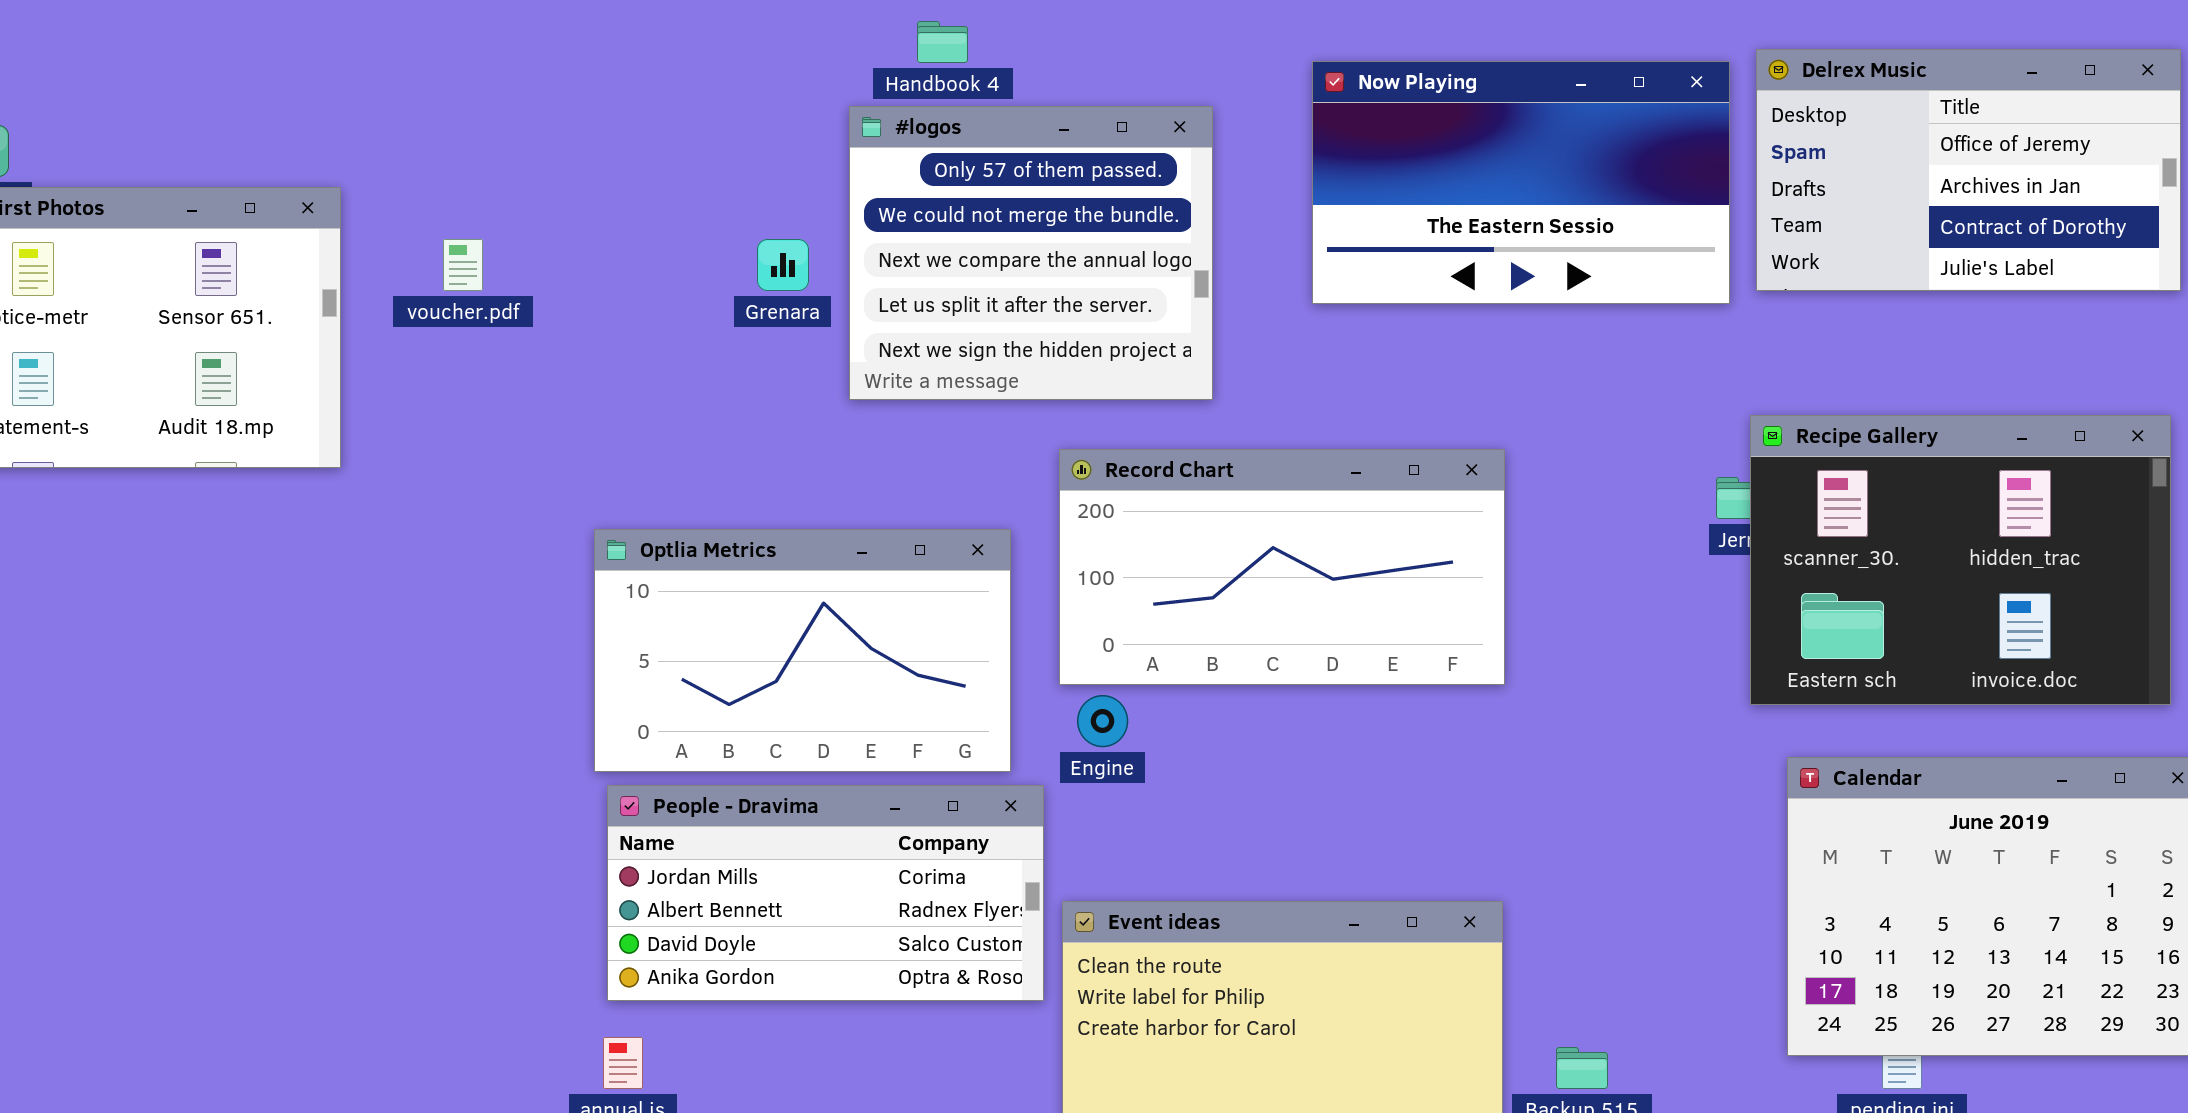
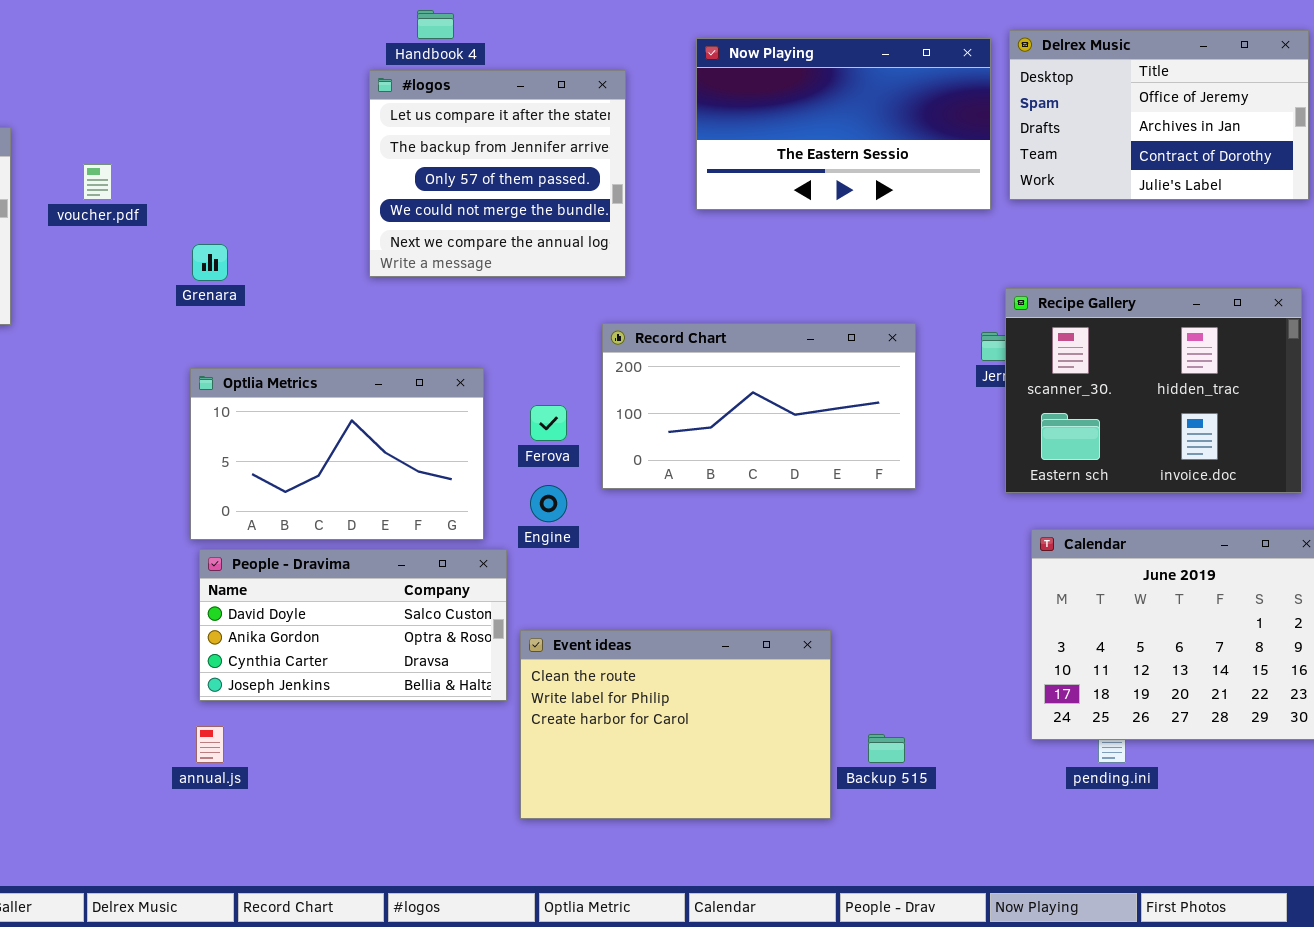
#logos: [849,106,1213,400] -> [369,70,626,277], scrolled up 2 rows
Grenara: [757,239,809,291] -> [192,244,228,281], moved
Record Chart: [1059,449,1505,685] -> [602,323,916,489], moved
People - Dravima: [607,785,1044,1001] -> [199,549,507,701], scrolled down 2 rows

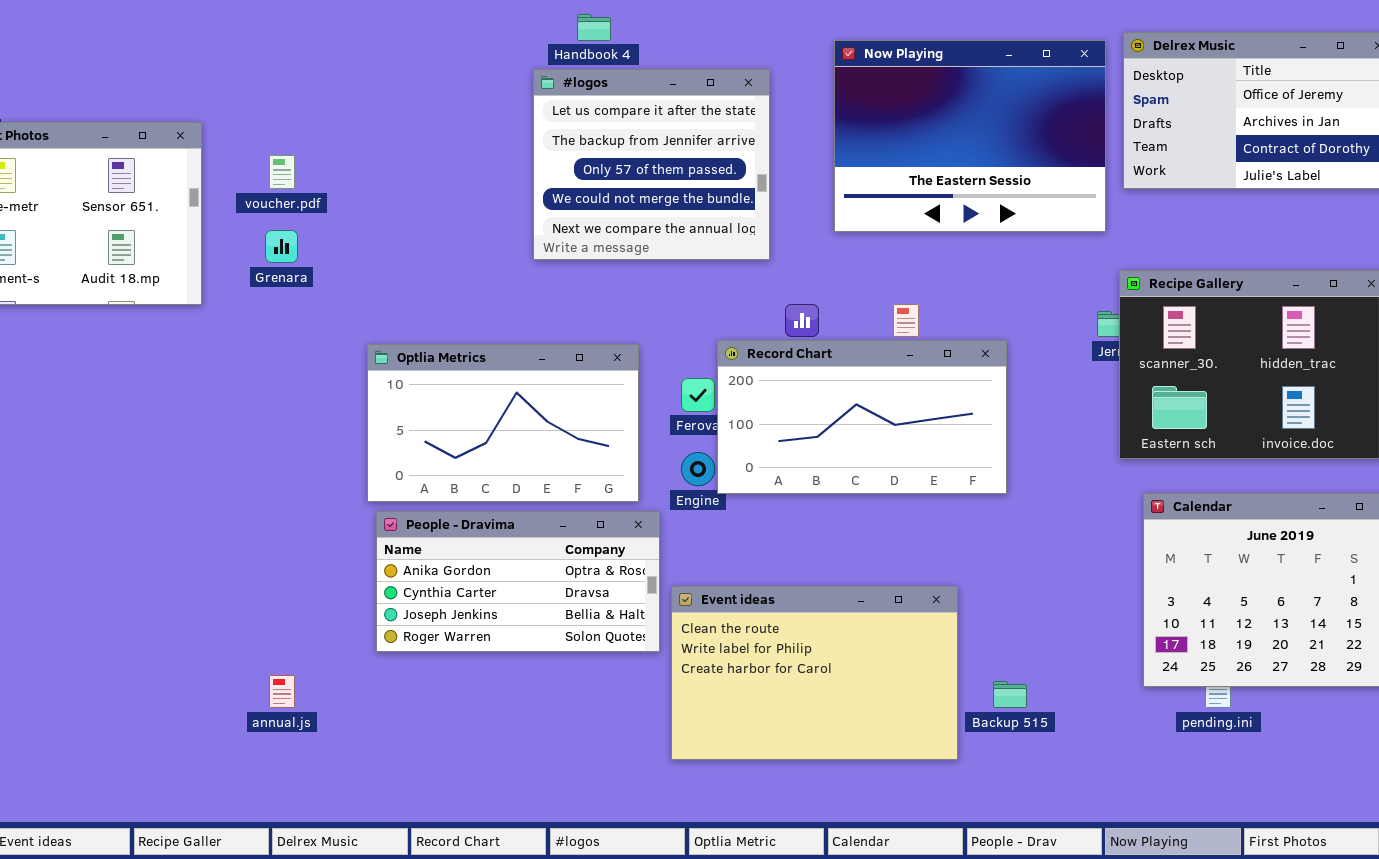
Now Playing: [696,38,991,210] -> [834,40,1106,232], resized
Grenara: [192,244,228,281] -> [265,230,298,263], moved
Record Chart: [602,323,916,489] -> [717,340,1007,494], moved
People - Dravima: [199,549,507,701] -> [376,511,660,652], scrolled down 1 row
annual.js: [196,726,224,763] -> [269,675,295,708], moved

